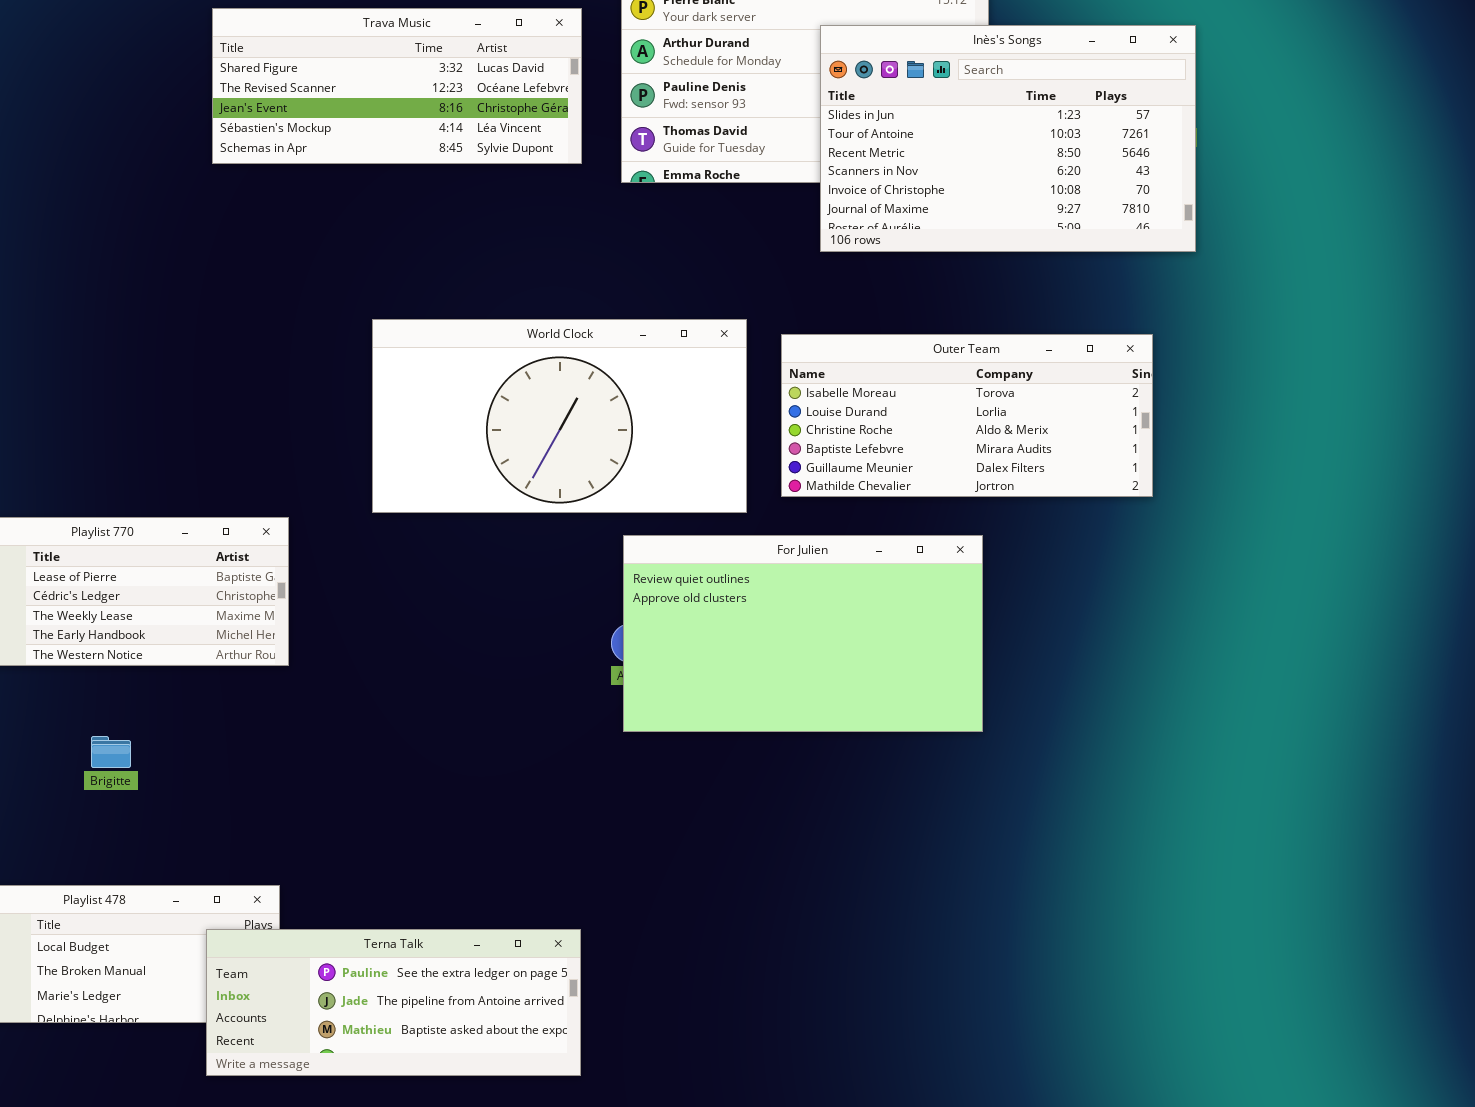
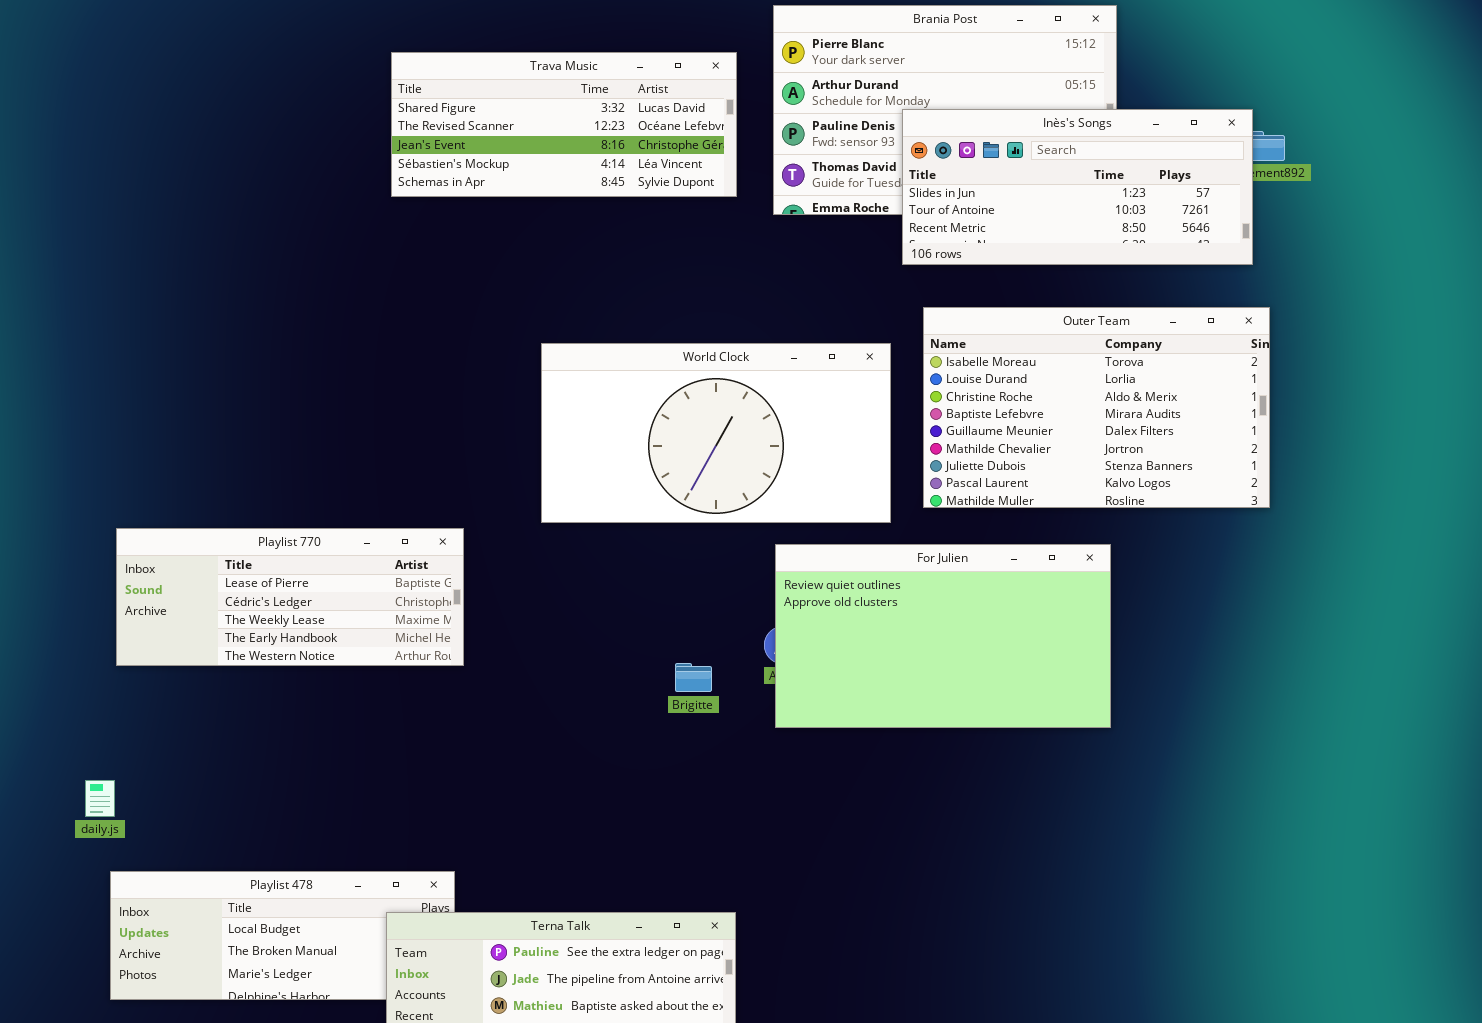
Inès's Songs: [820,25,1196,252] -> [902,109,1253,265], moved, resized
Outer Team: [781,334,1153,497] -> [923,307,1270,508], resized
Brigitte: [91,736,131,768] -> [675,663,712,692], moved

